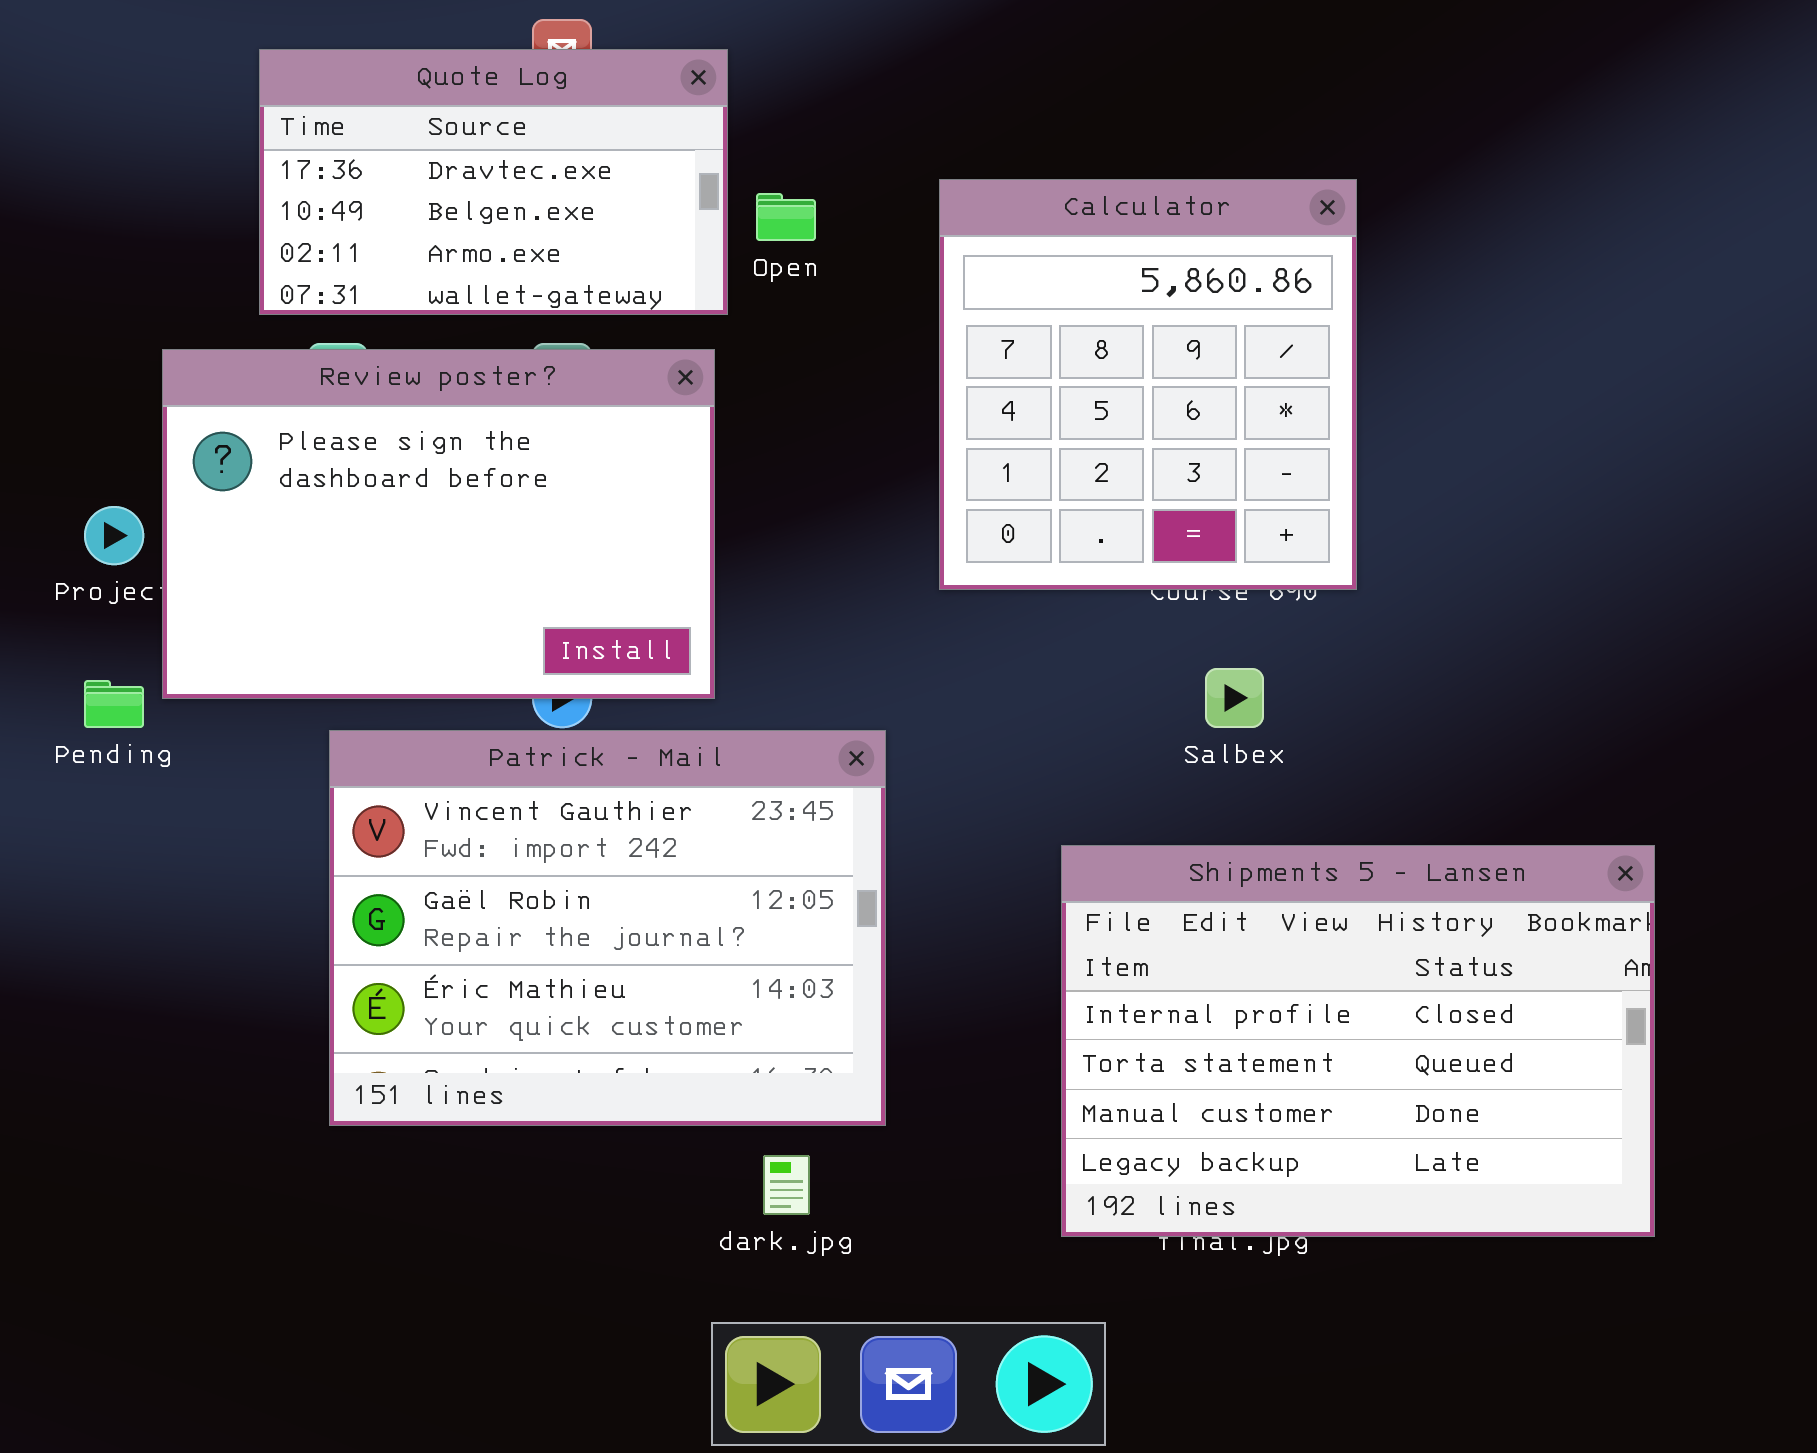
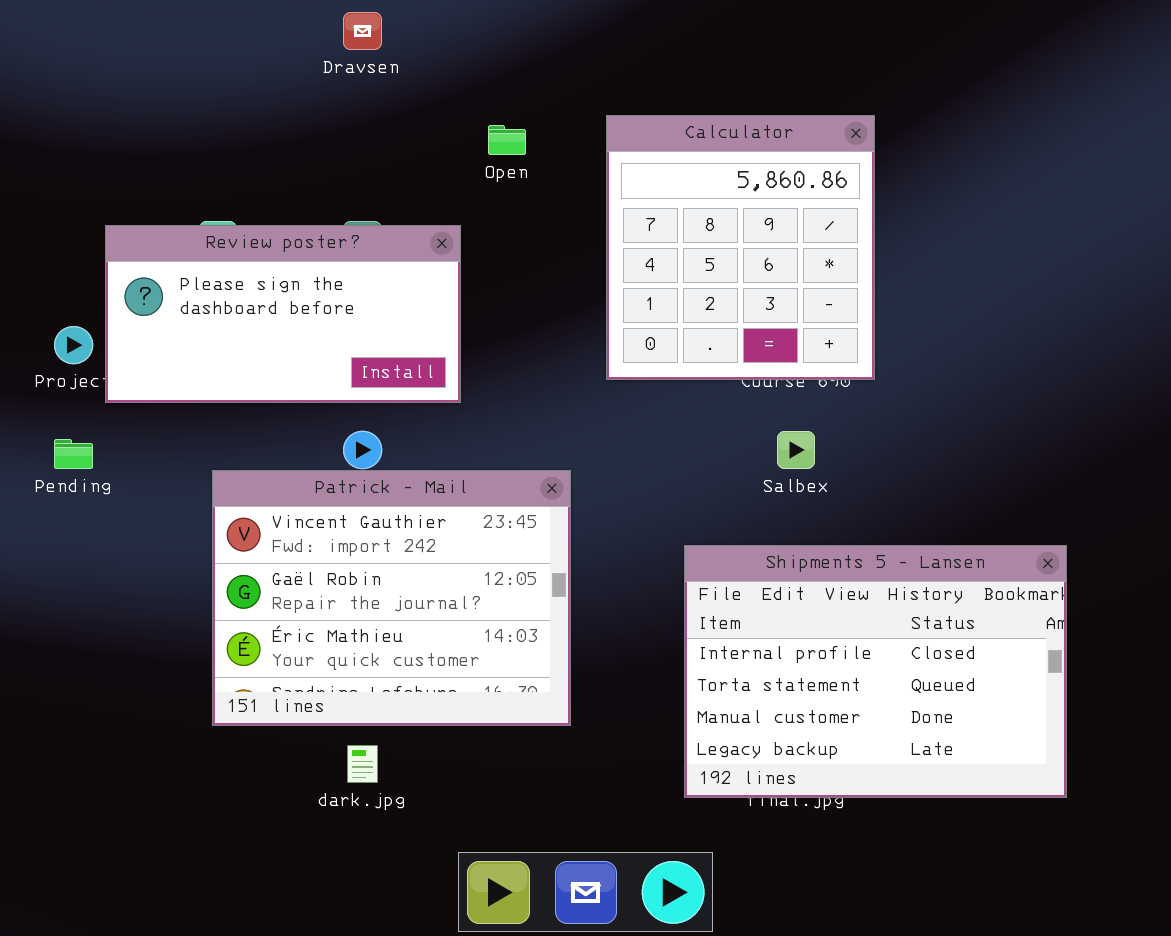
Quote Log: [259,49,728,315] -> none, closed
Review poster?: [162,349,715,699] -> [105,225,461,403], resized
dark.jpg: [763,1155,810,1215] -> [347,745,378,783], moved

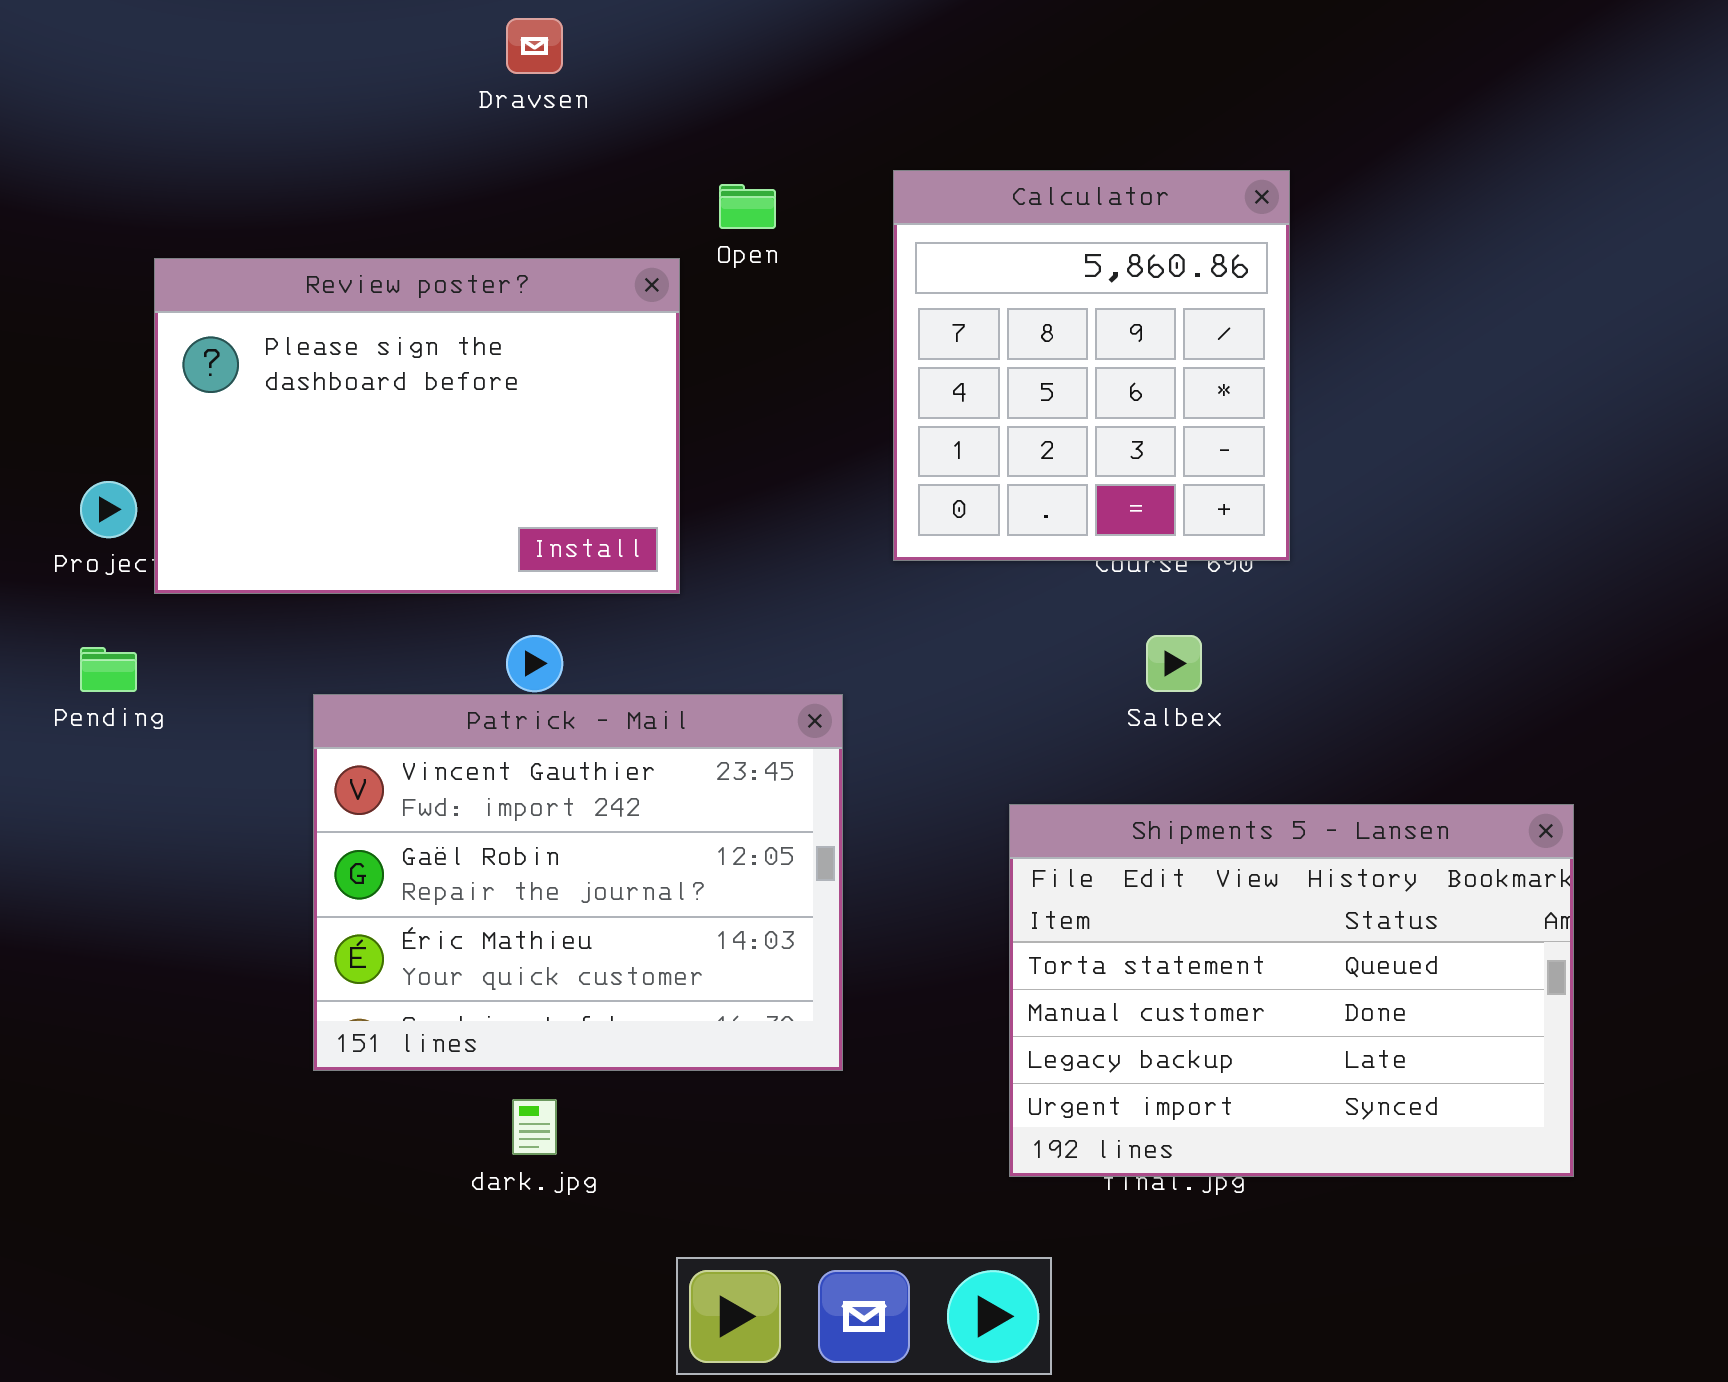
Review poster?: [105,225,461,403] -> [154,258,680,594], resized
Shipments 5 - Lansen: [684,545,1067,798] -> [1009,804,1574,1177], scrolled down 1 row

